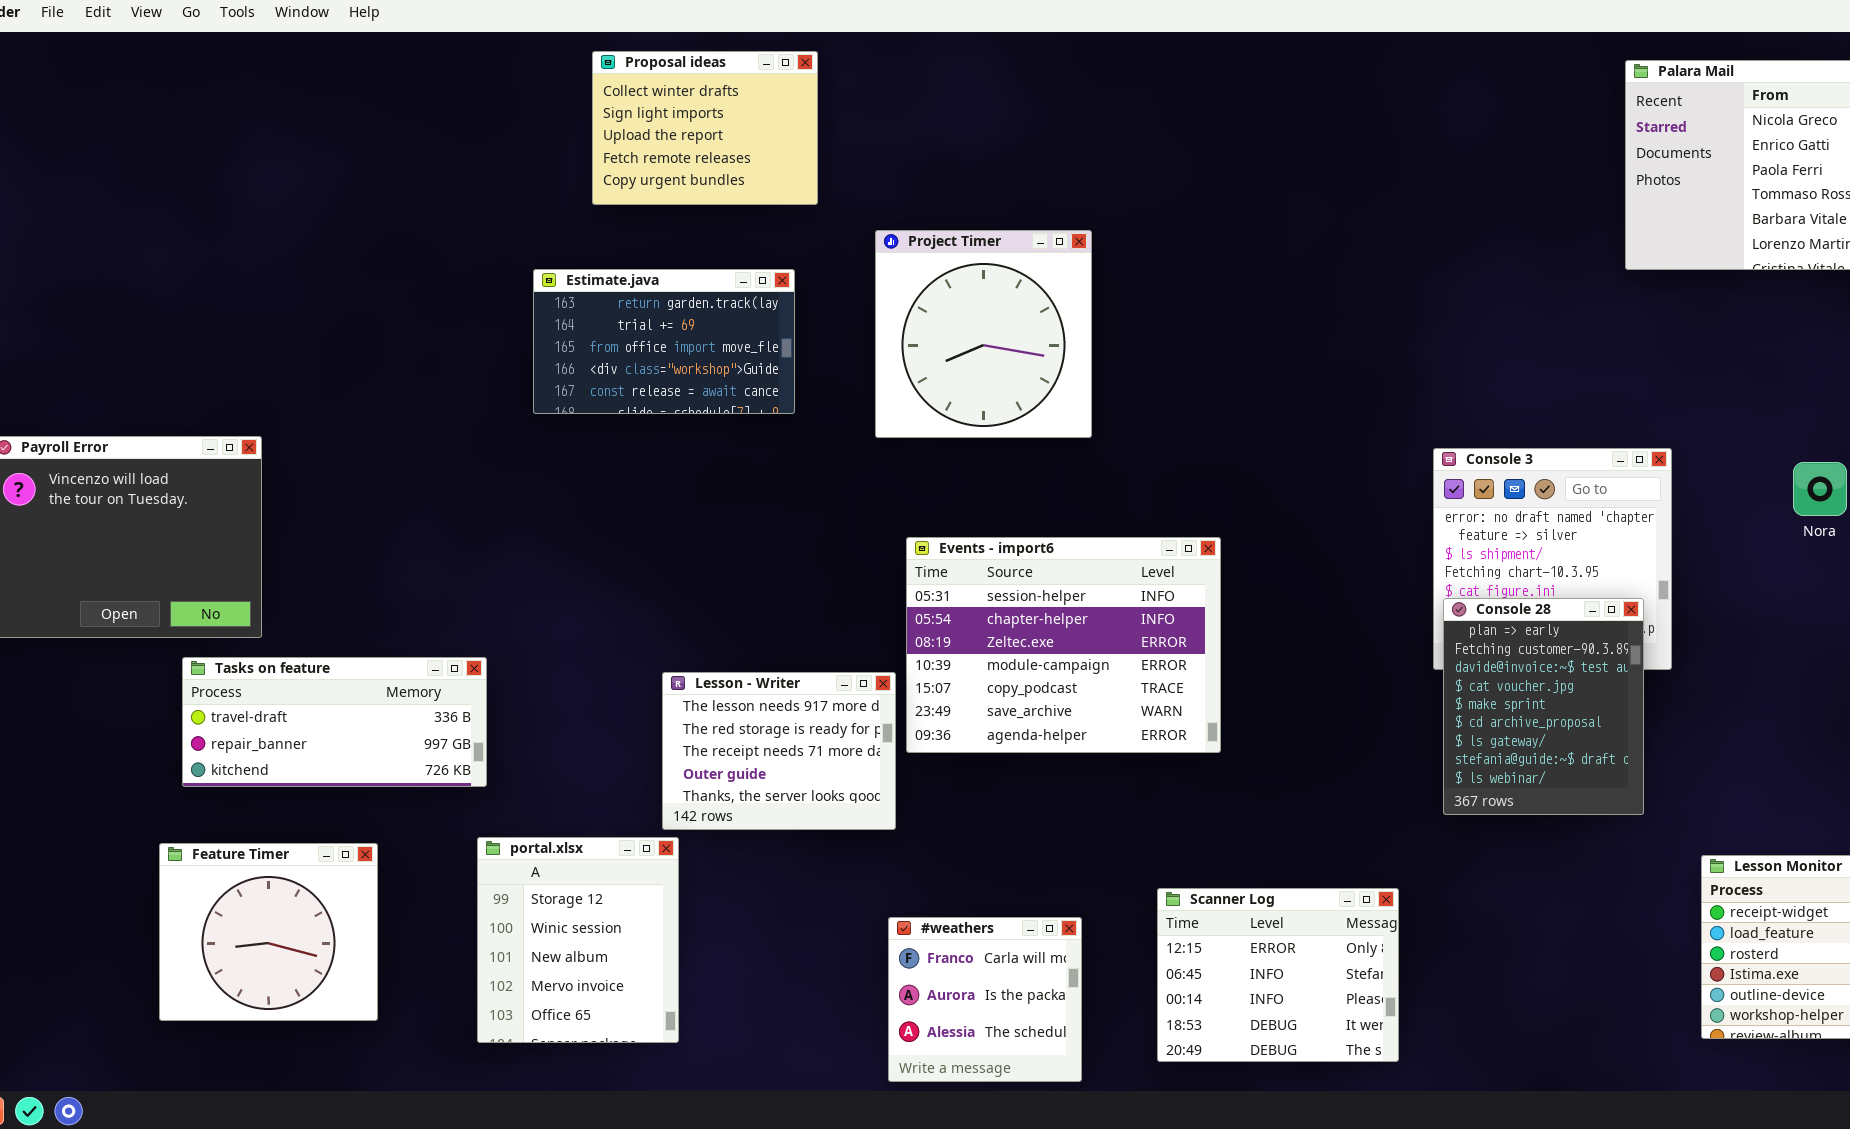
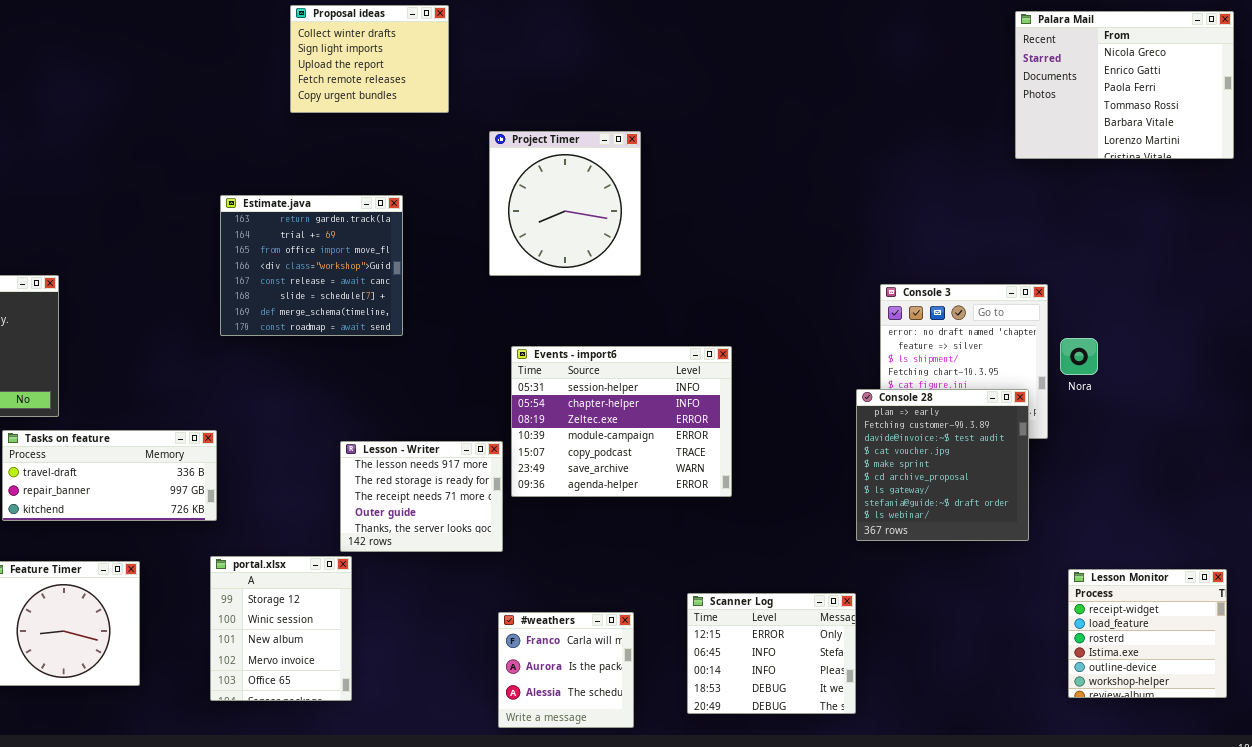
Estimate.java: [533,269,795,414] -> [220,195,403,336], moved, resized
Nora: [1793,462,1847,516] -> [1060,338,1098,375], moved
Console 28: [1443,598,1644,815] -> [856,389,1029,541], resized

